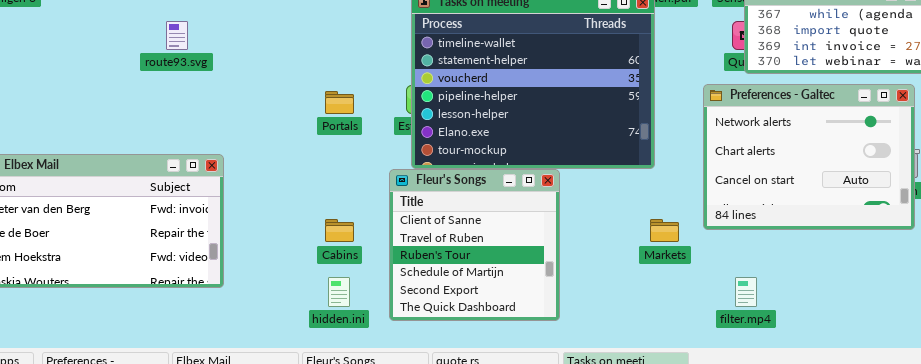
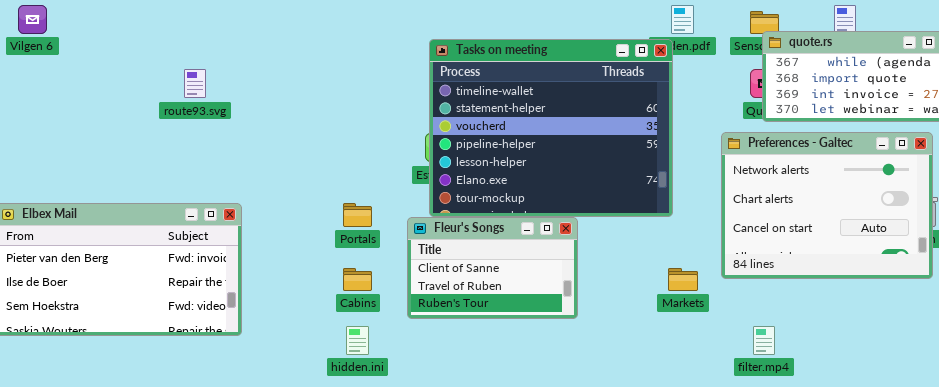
Portals: [325,91,354,114] -> [343,203,372,227], moved
Fleur's Songs: [389,169,560,321] -> [407,217,578,319], resized

